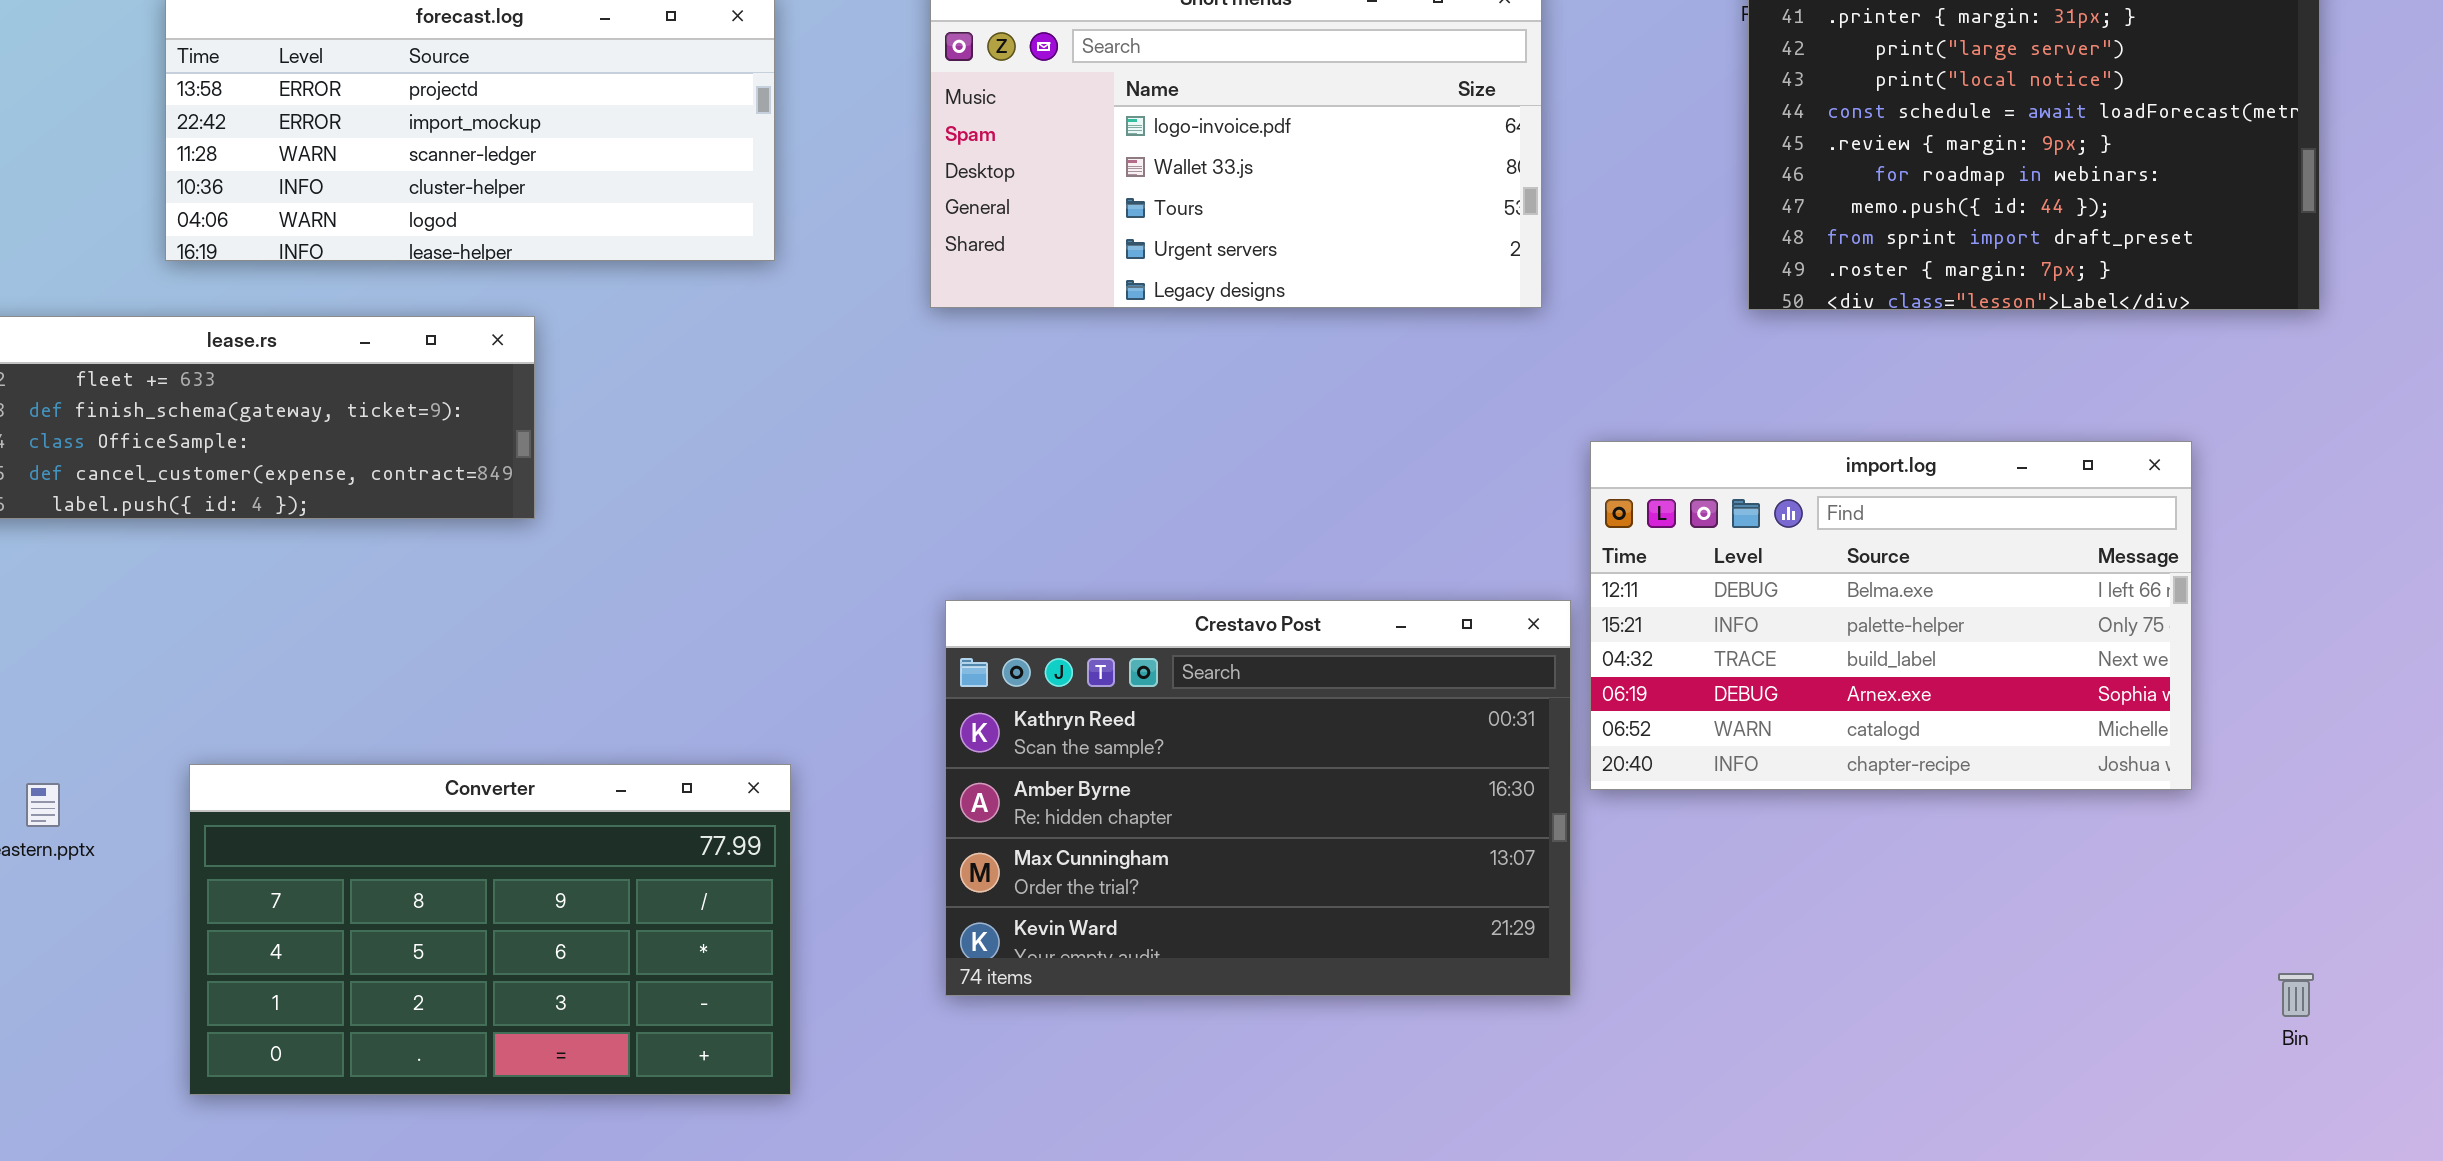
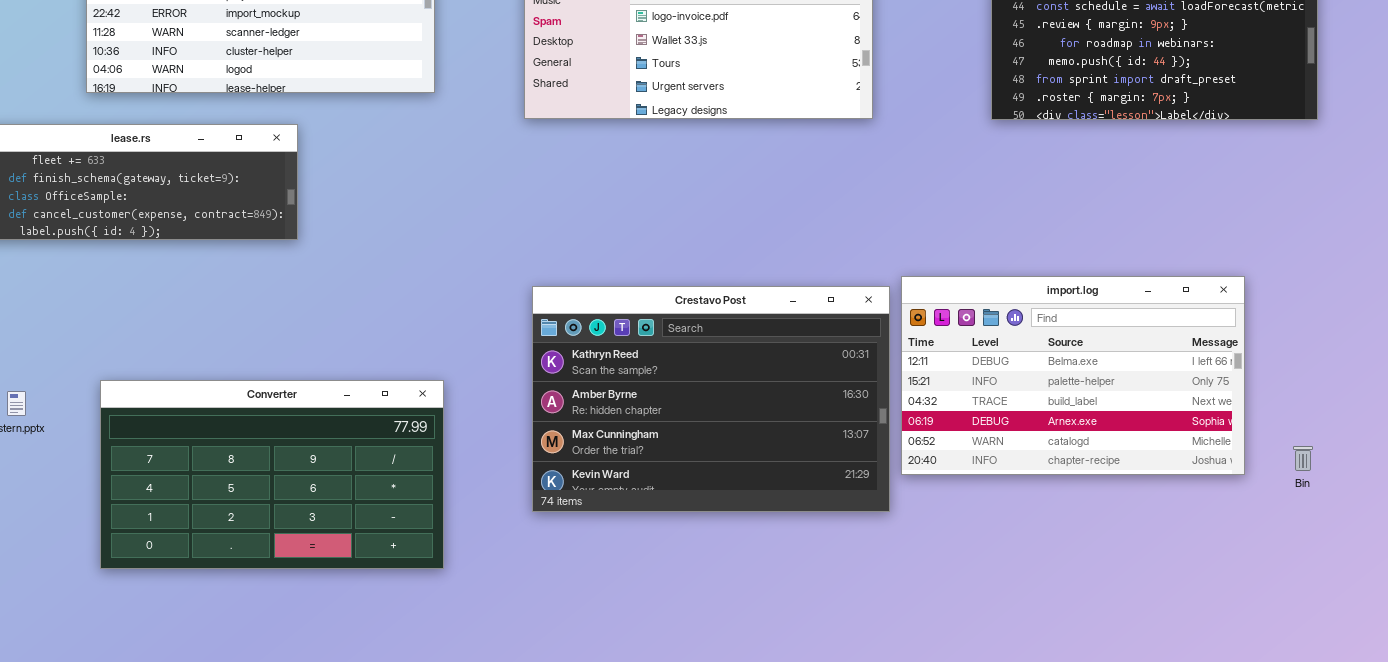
import.log: [1590,441,2192,790] -> [901,276,1245,475], moved
Bin: [2278,973,2314,1017] -> [1293,446,1313,471], moved

